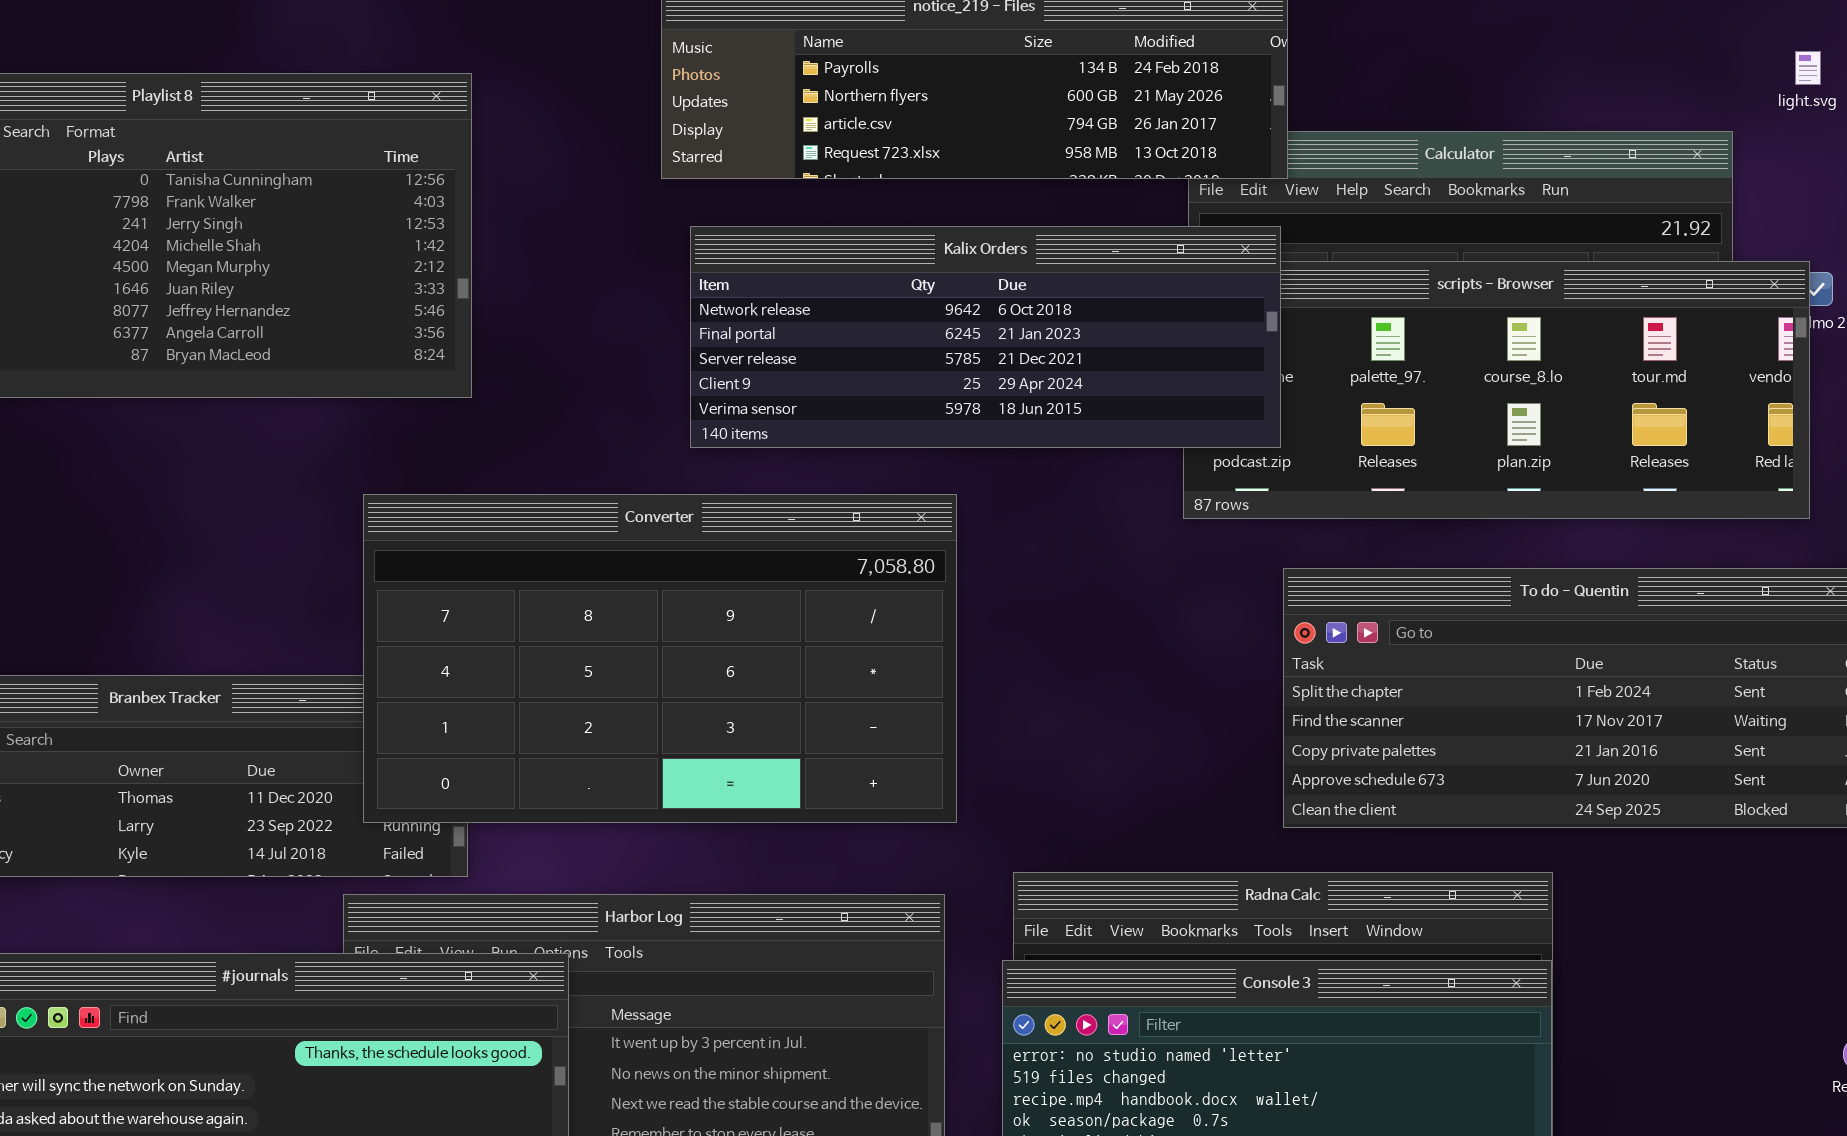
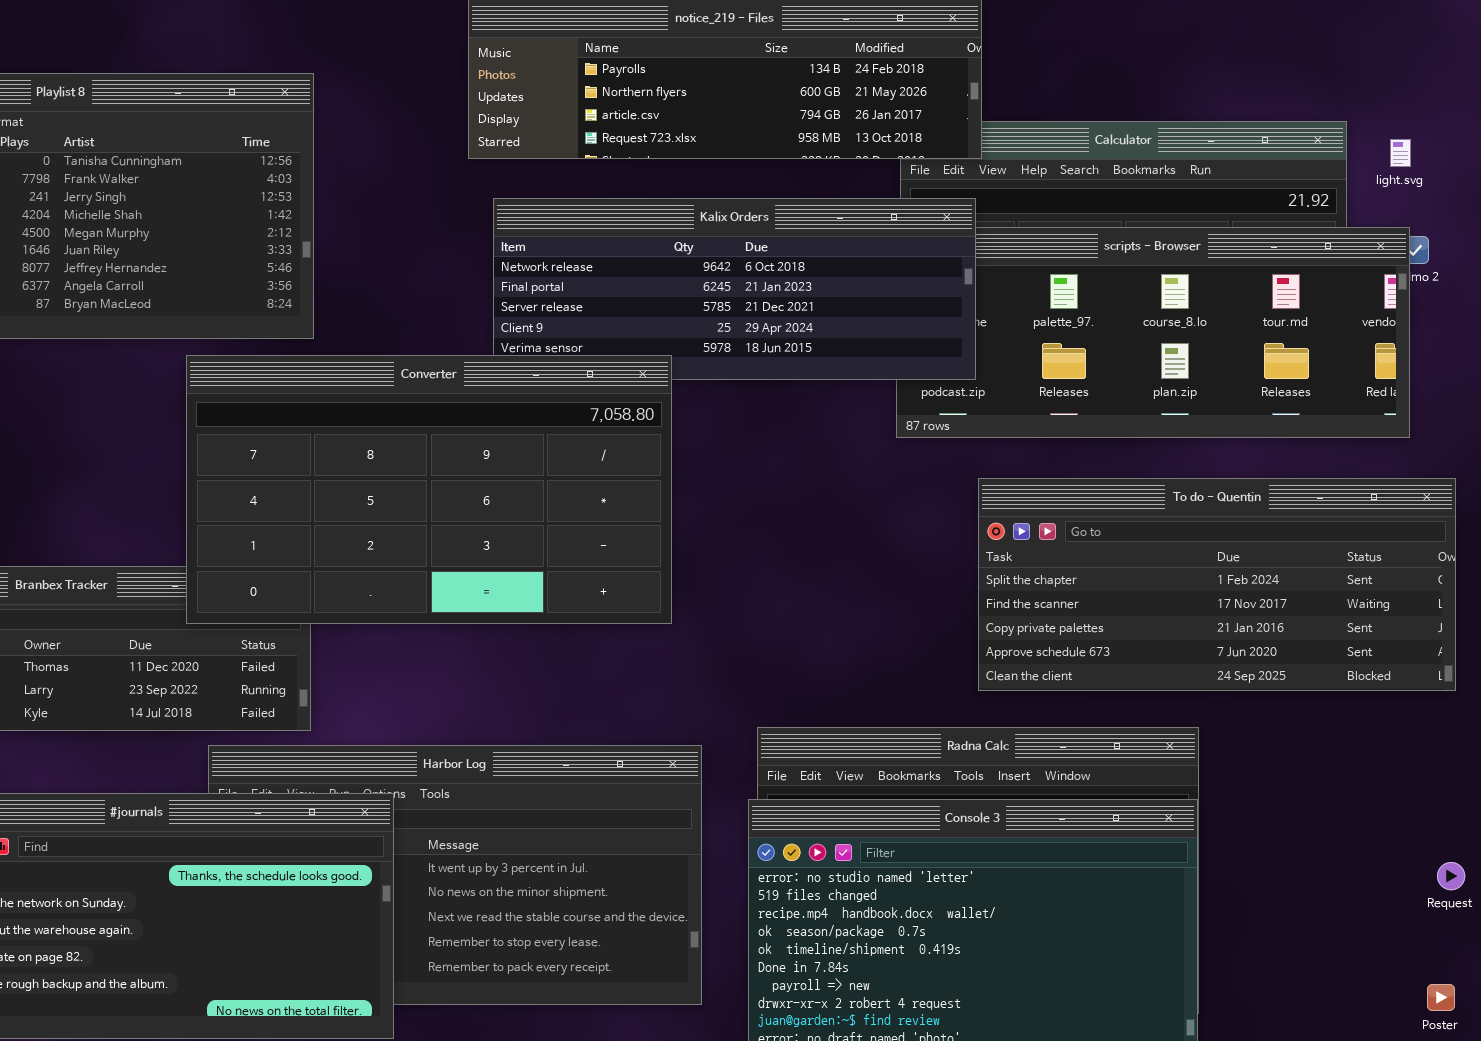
light.svg: [1795,51,1821,85] -> [1390,139,1411,167], moved
Converter: [363,494,957,823] -> [186,355,672,624], moved

